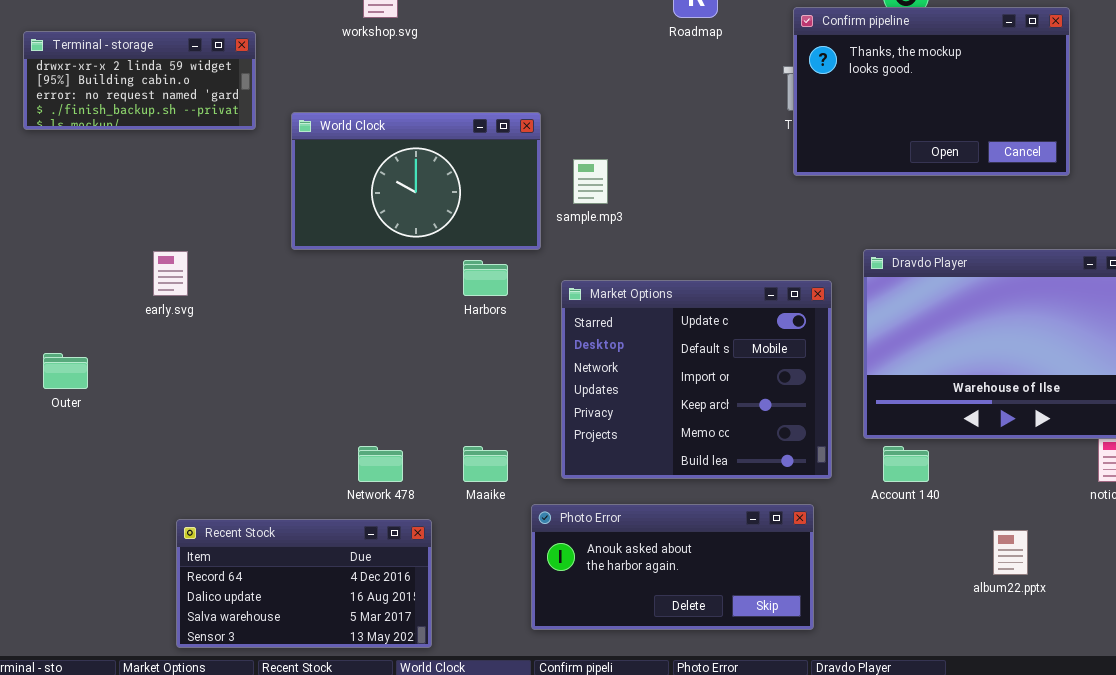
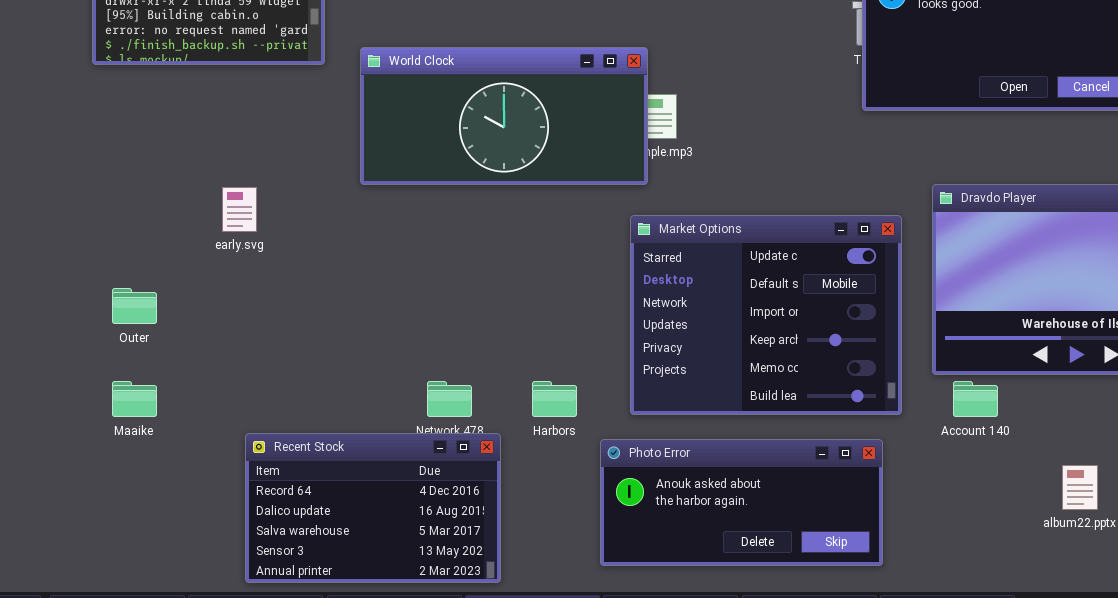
World Clock: [291,112,541,250] -> [360,47,648,185], resized
Harbors: [463,260,508,296] -> [532,381,577,417], moved
Maaike: [463,446,508,482] -> [112,381,157,417], moved
Recent Stock: [176,519,432,648] -> [245,433,501,583], resized

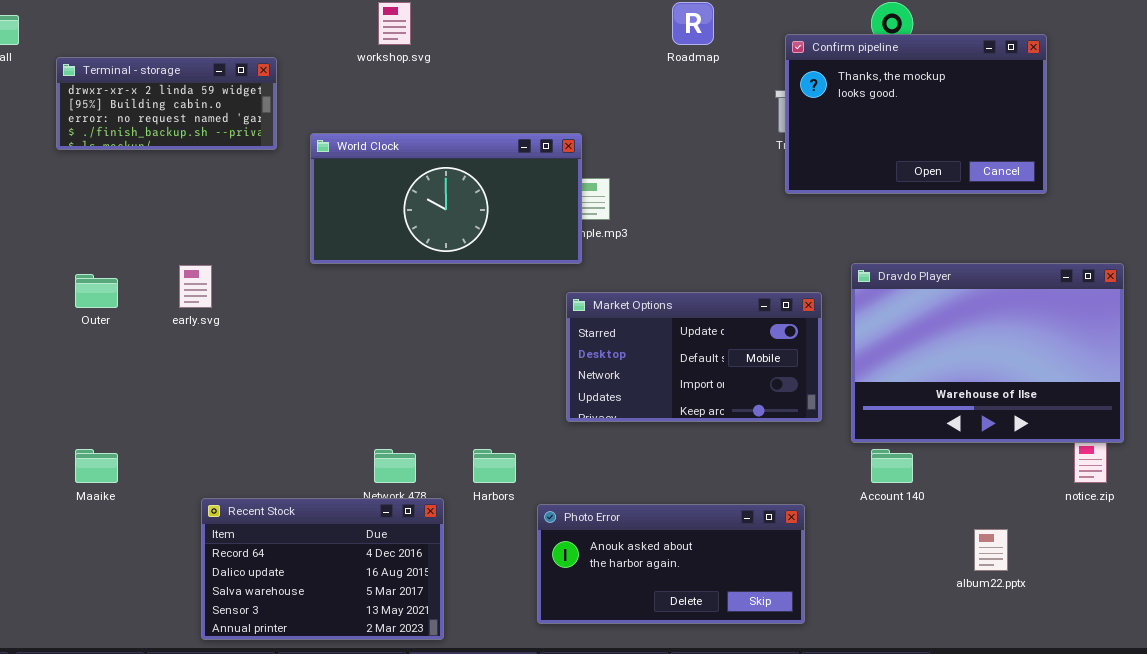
Market Options: [630,215,902,415] -> [566,292,822,422], resized
Outer: [112,288,157,324] -> [75,274,118,308], moved

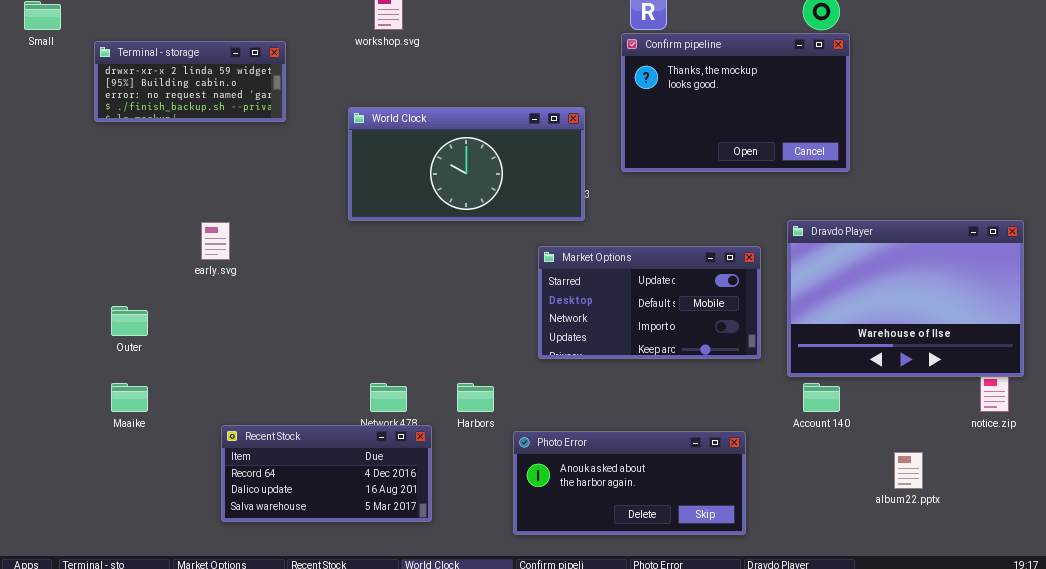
Confirm pipeline: [785,34,1047,194] -> [621,33,850,172], moved
World Clock: [310,133,582,264] -> [348,107,585,221], moved
Outer: [75,274,118,308] -> [111,306,148,336], moved
Recent Stock: [201,498,444,640] -> [221,425,432,522], resized

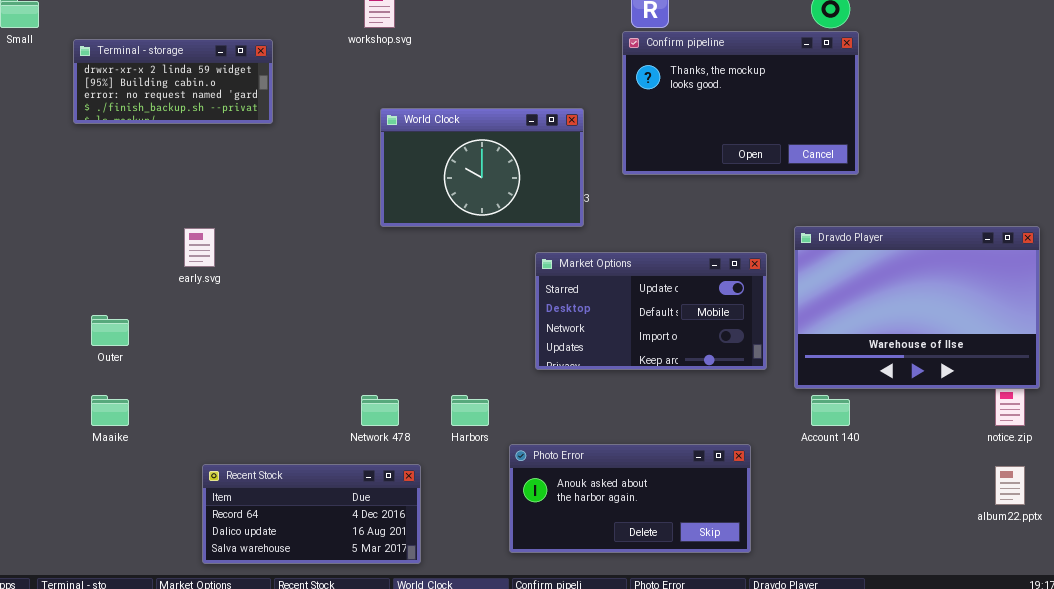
World Clock: [348,107,585,221] -> [380,108,584,227], resized
Recent Stock: [221,425,432,522] -> [202,464,421,564], moved
album22.pptx: [894,452,923,489] -> [995,466,1025,505], moved

